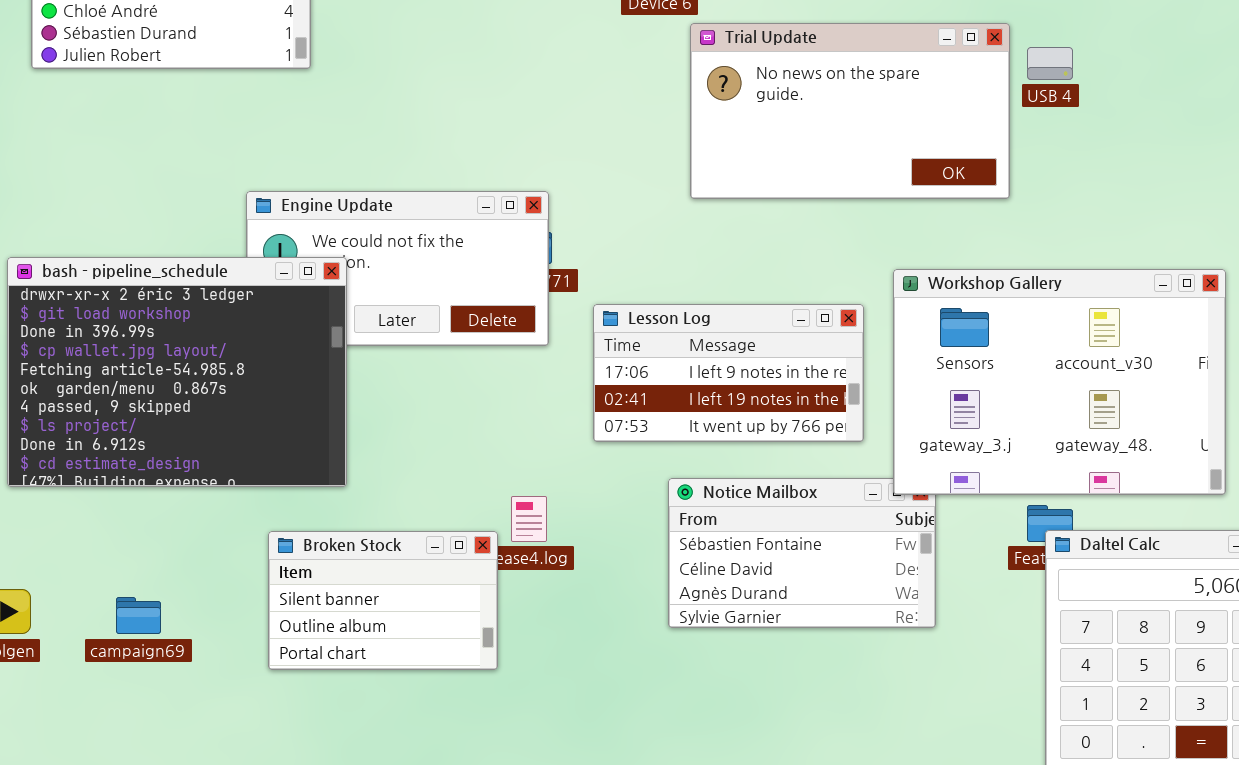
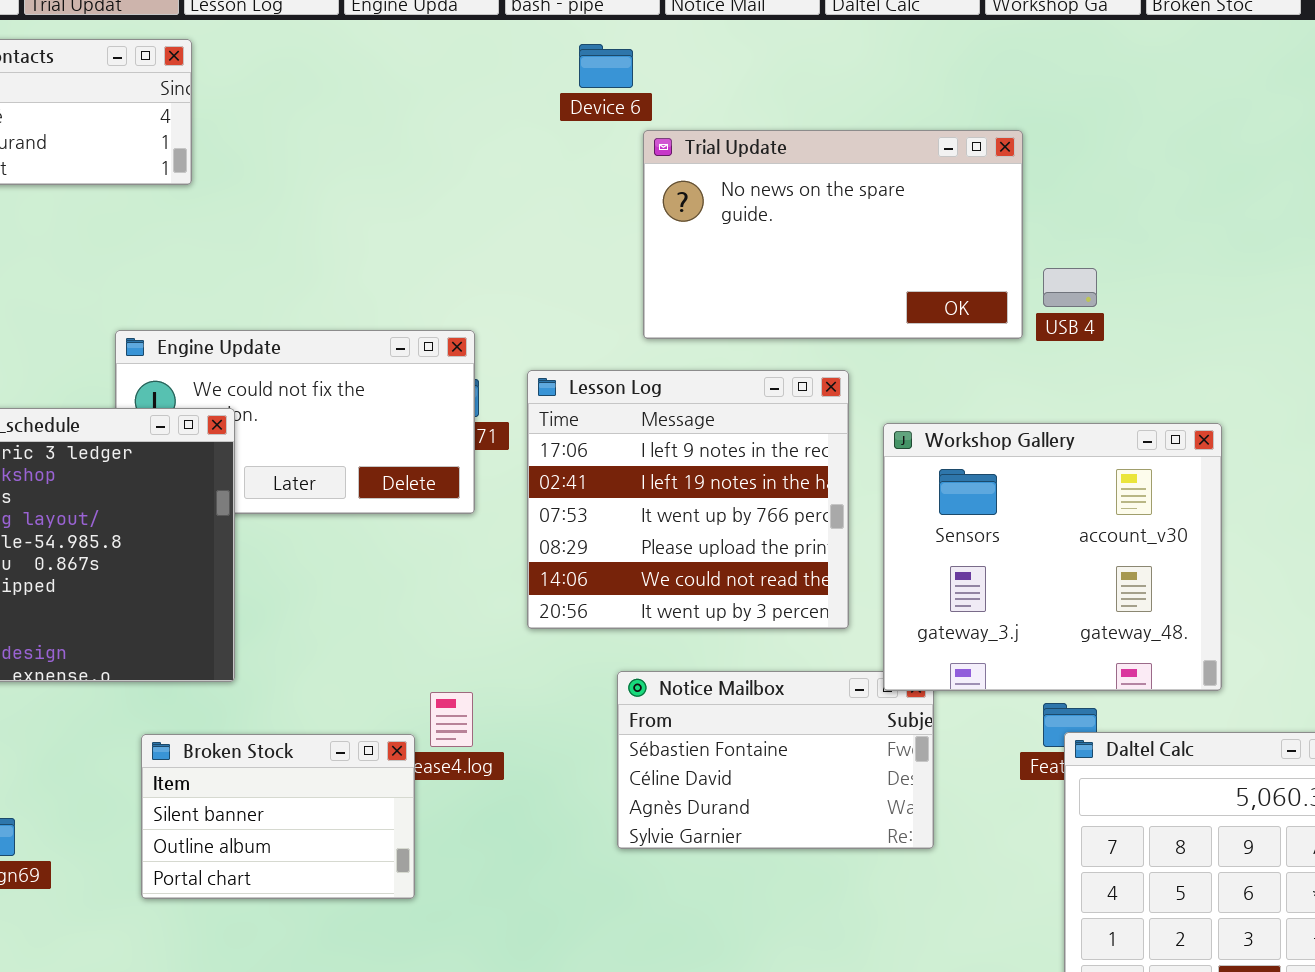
USB 4: [1027,47,1073,80] -> [1043,268,1097,307], moved
Workshop Gallery: [893,269,1226,495] -> [883,423,1222,691], resized
Lesson Log: [593,304,864,442] -> [527,370,849,629], resized

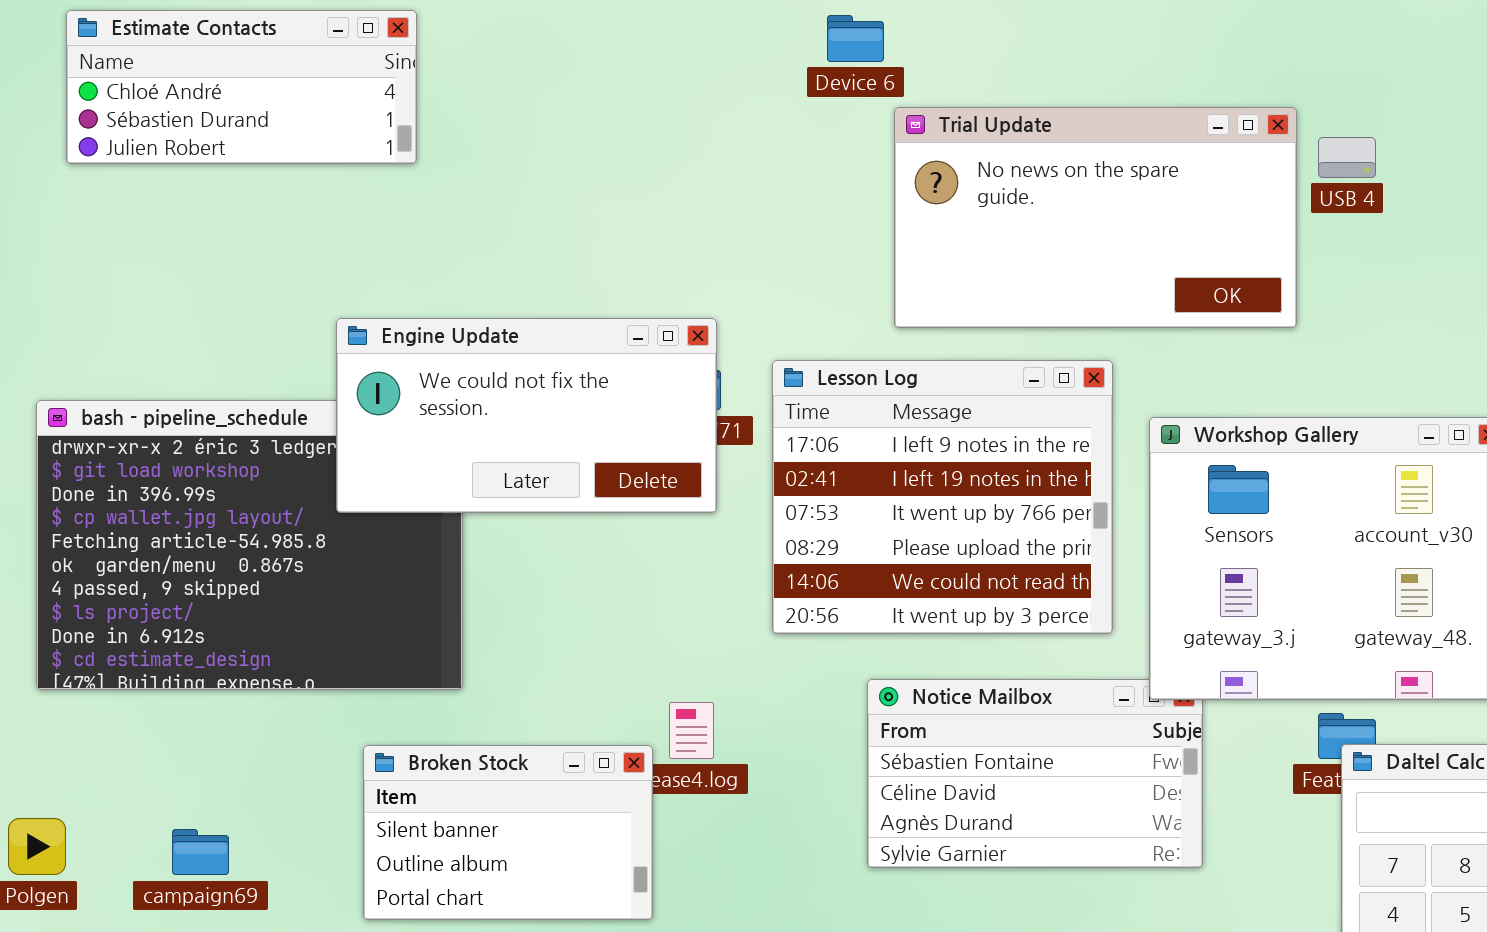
USB 4: [1043,268,1097,307] -> [1318,137,1376,178], moved
Engine Update: [115,330,475,514] -> [336,318,717,513], raised

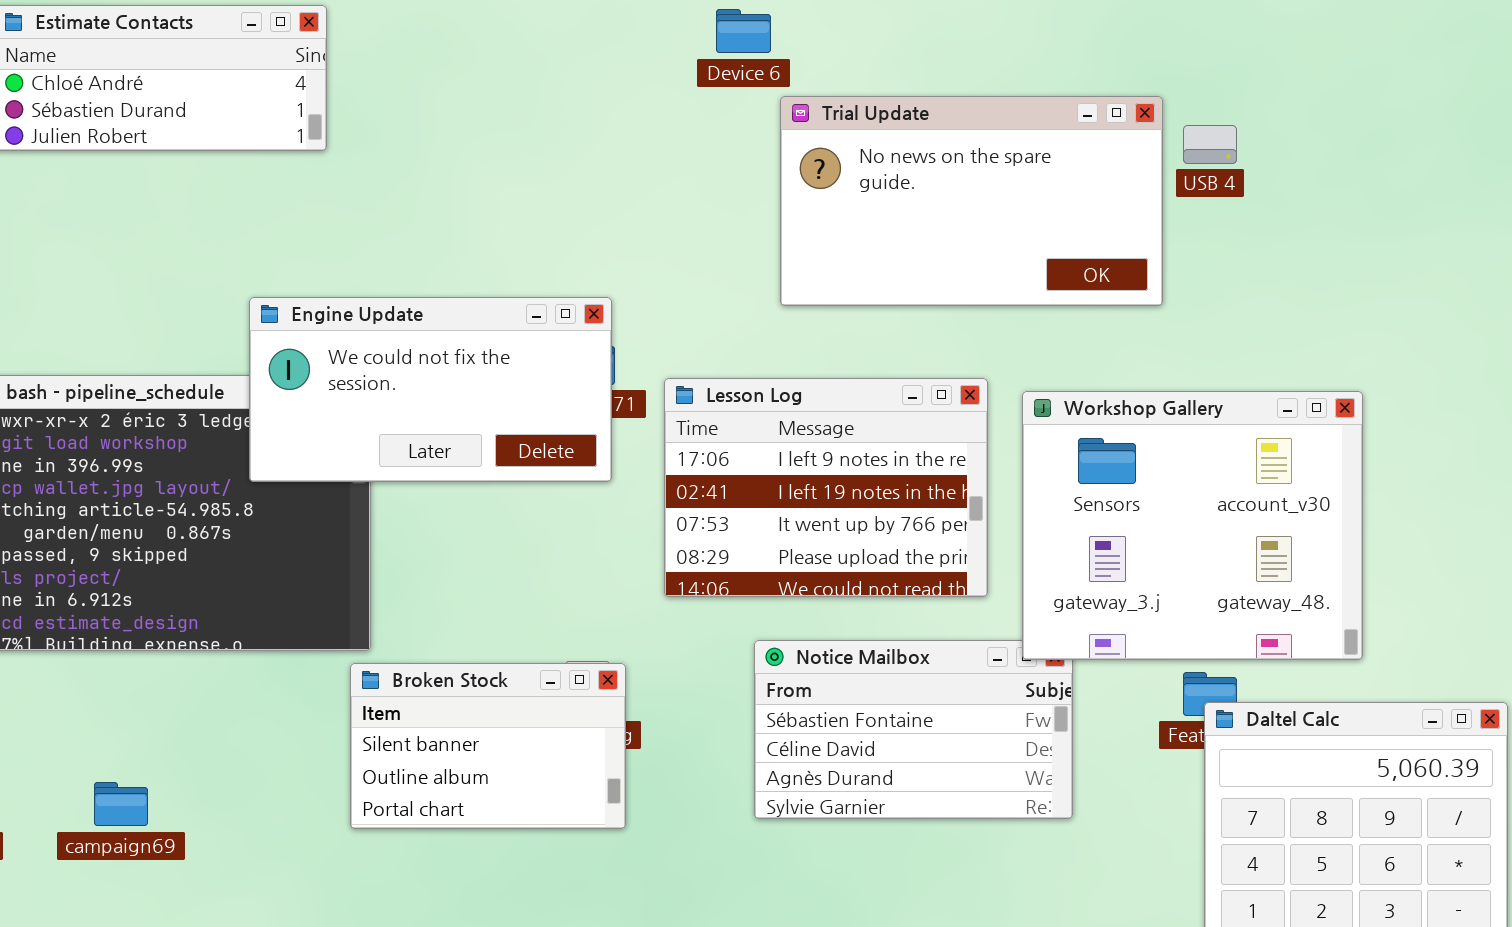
Lesson Log: [772,360,1113,634] -> [664,378,988,597], resized
Broken Stock: [363,745,653,920] -> [350,663,626,829], moved

